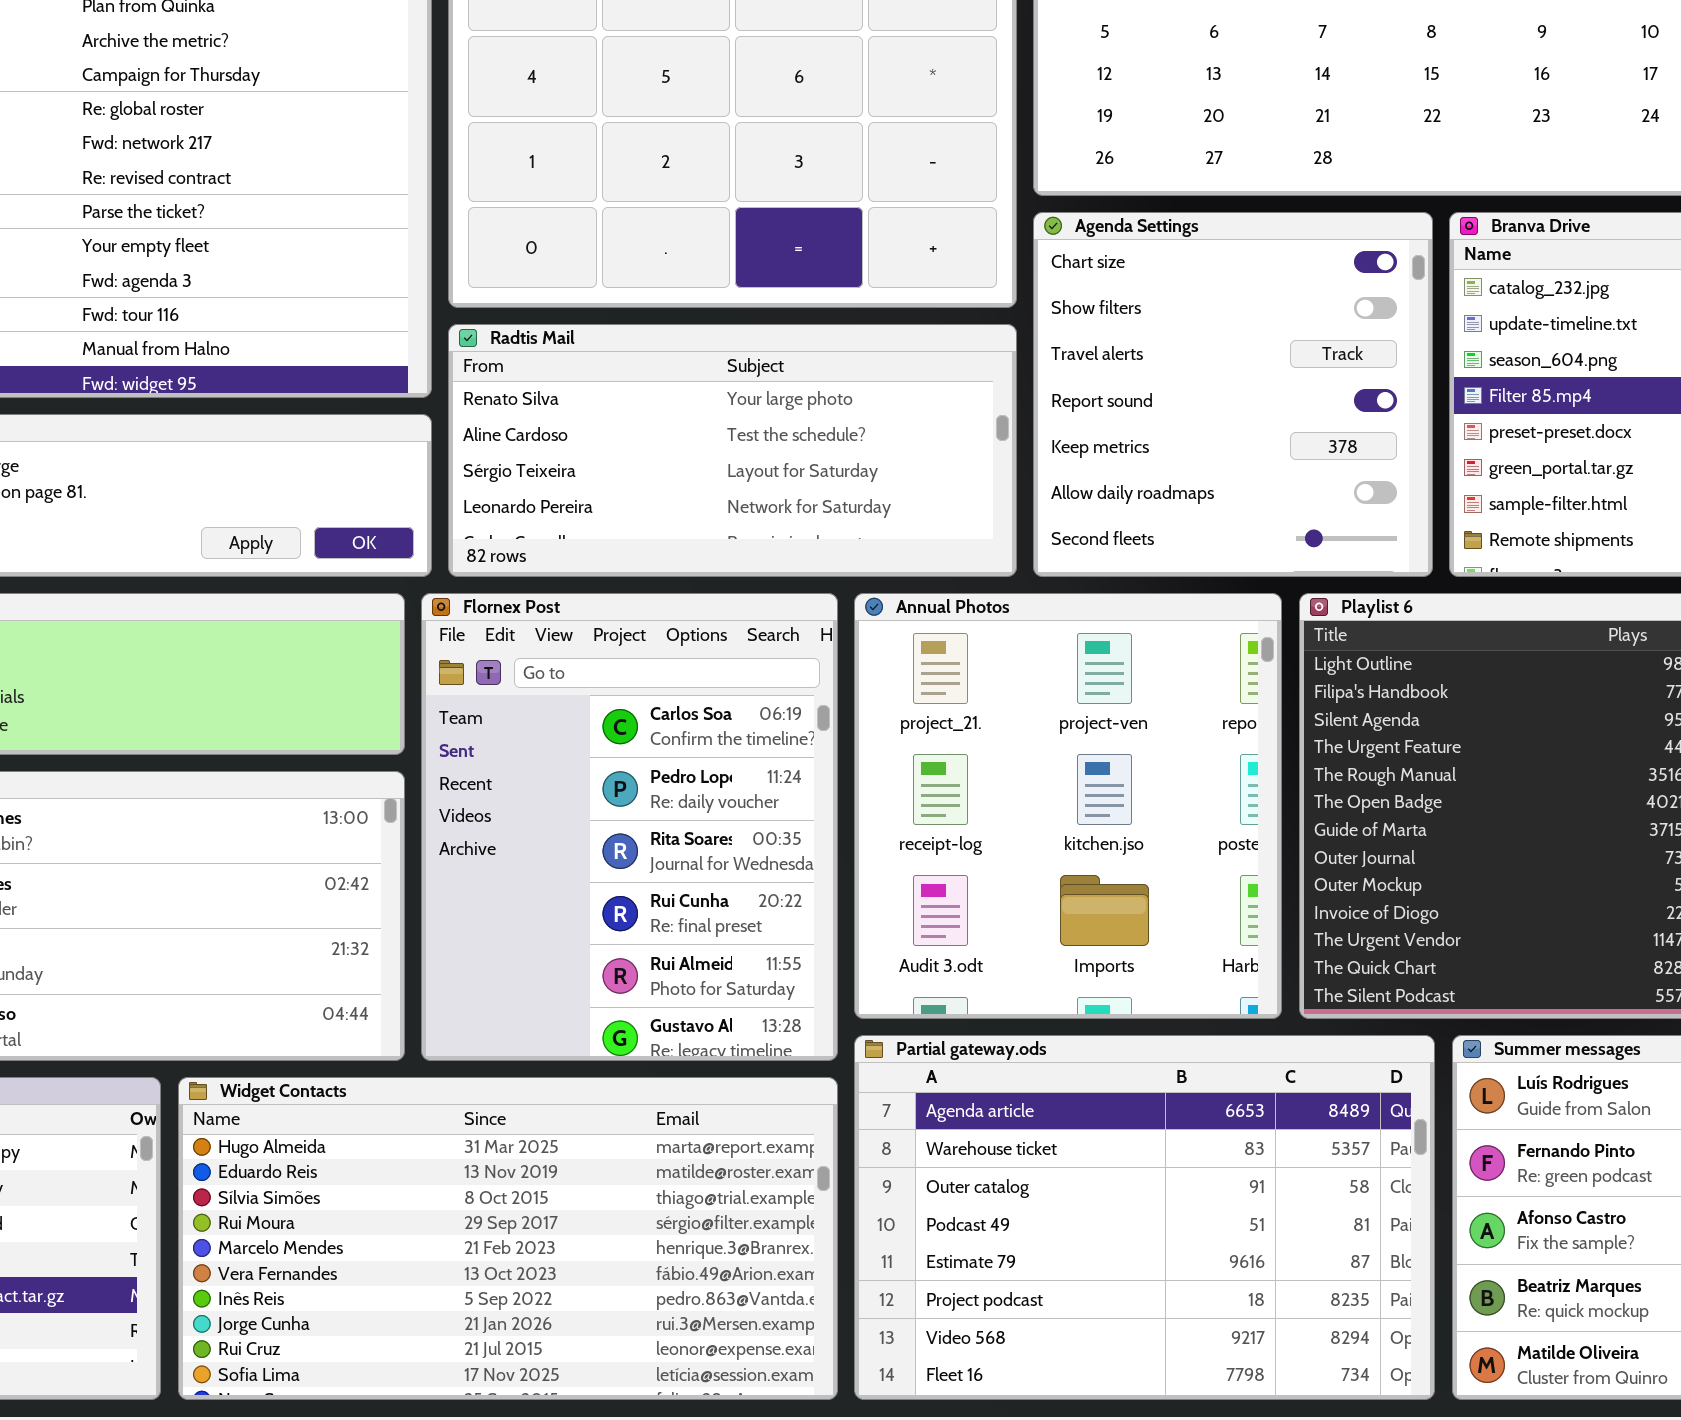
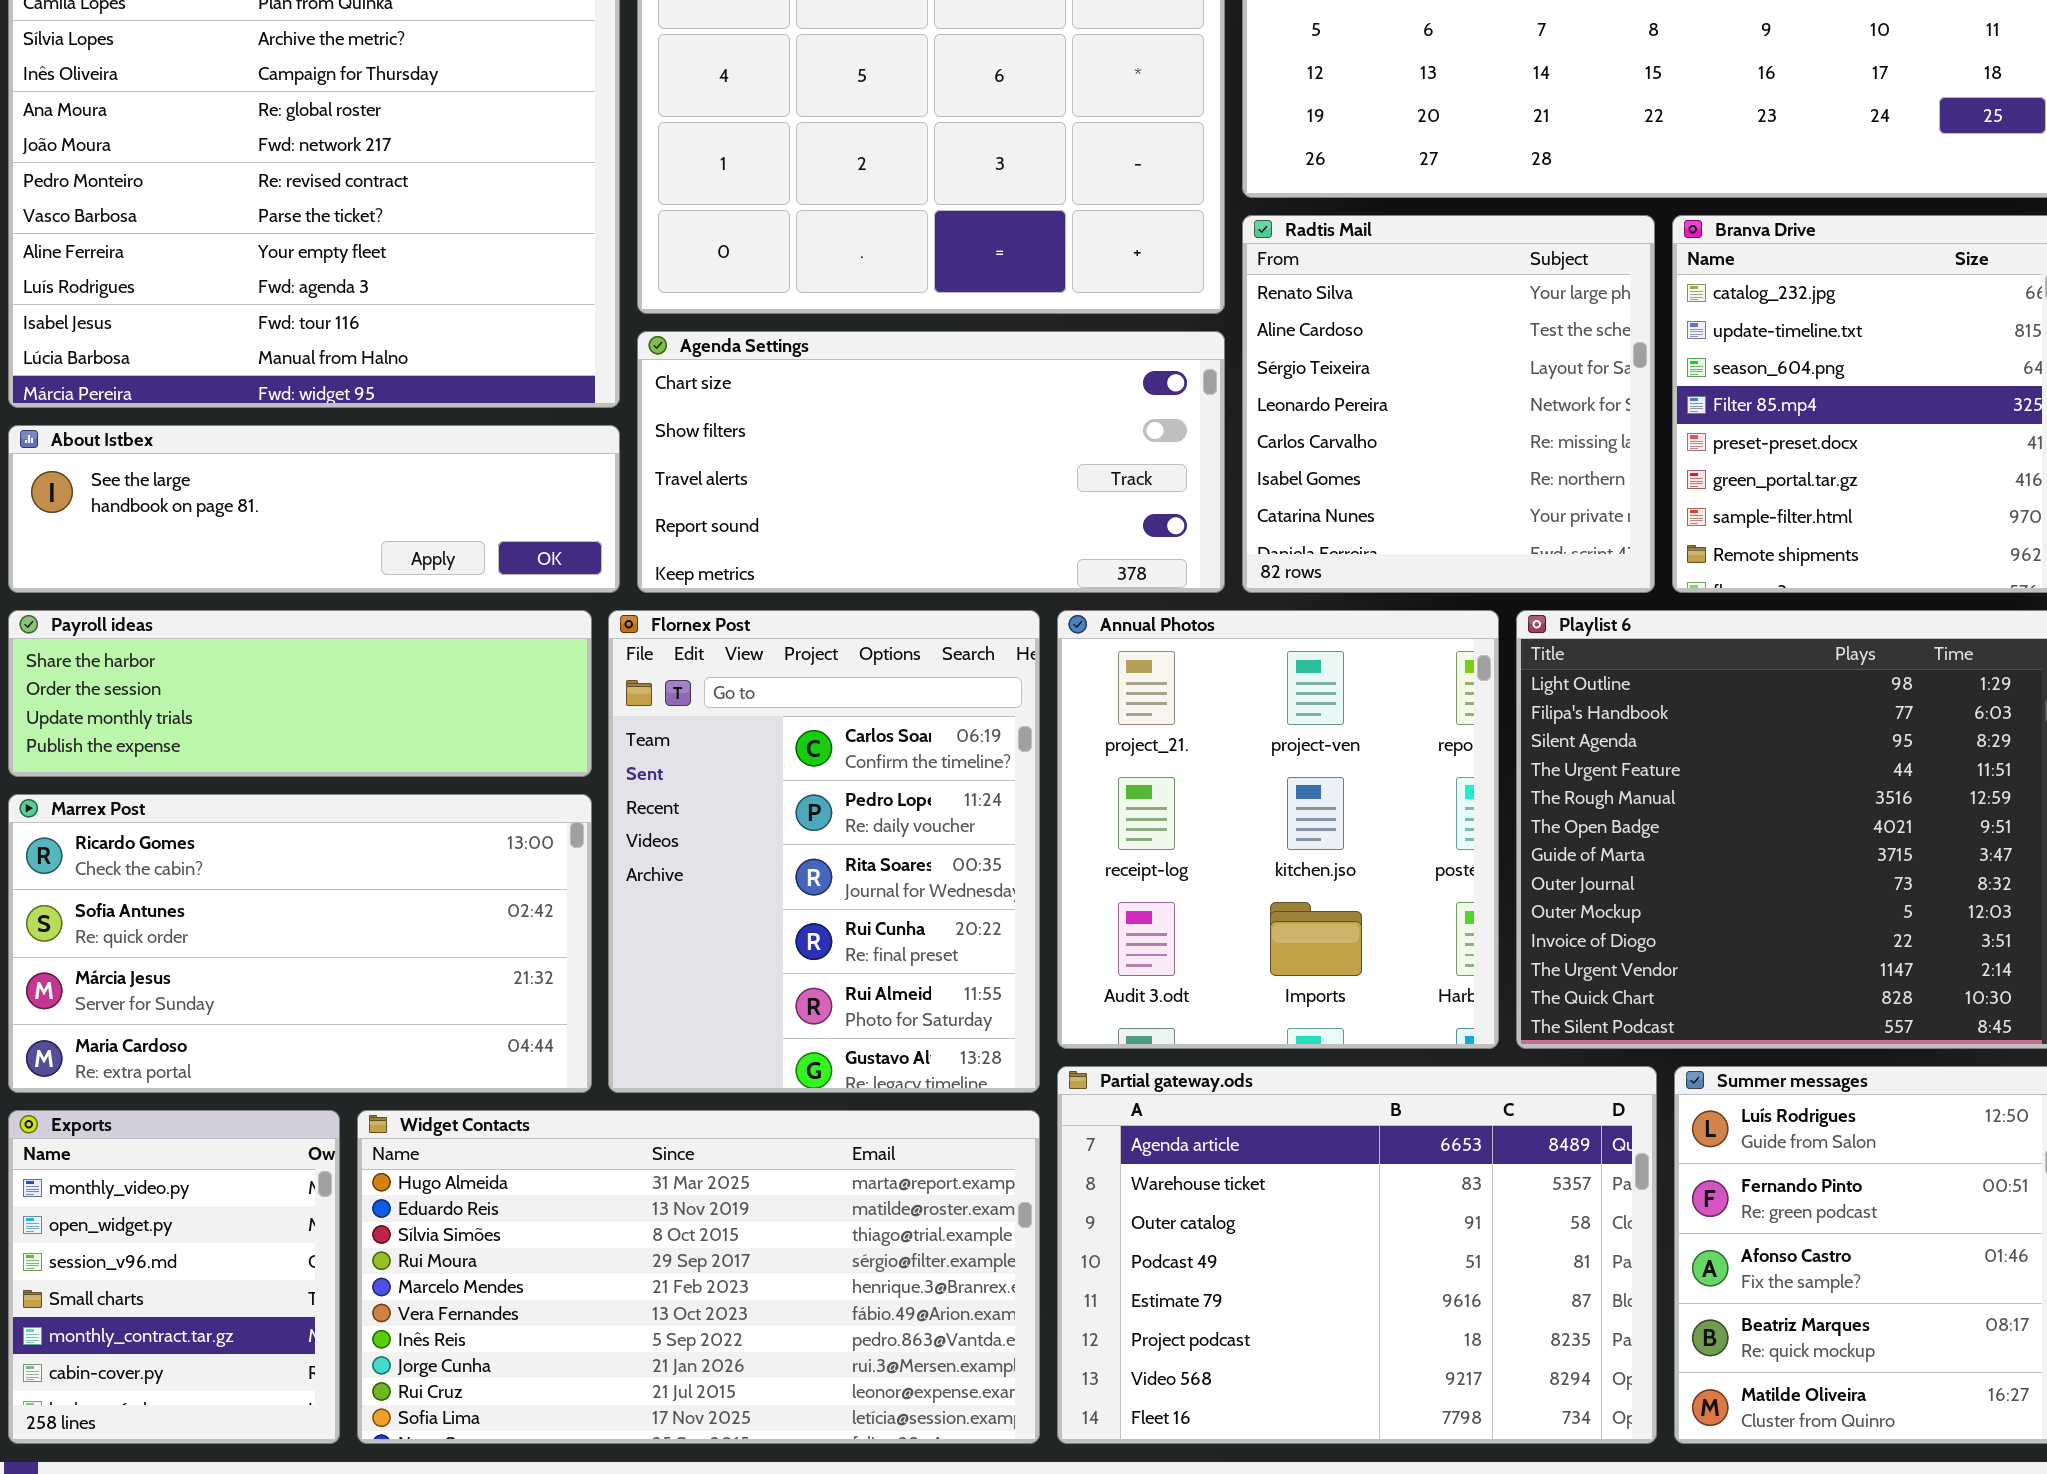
Agenda Settings: [1033,212,1433,577] -> [637,331,1225,593], moved, resized
Radtis Mail: [448,324,1017,577] -> [1242,215,1655,593], moved, resized

